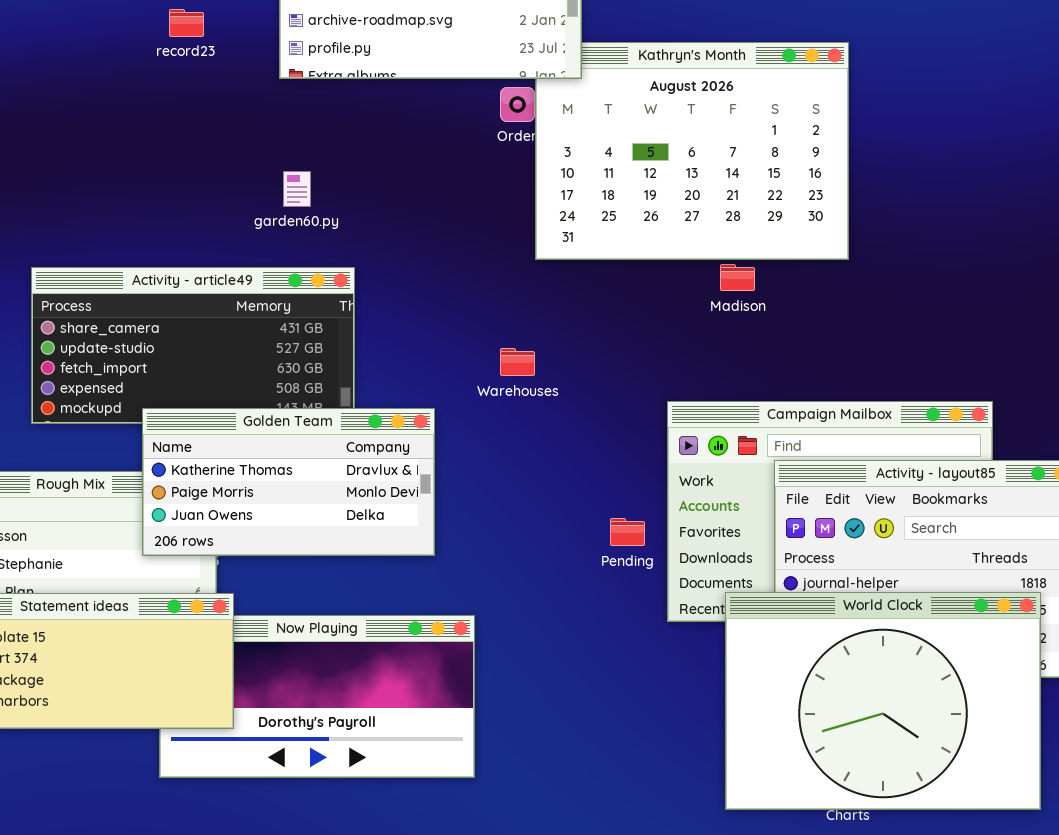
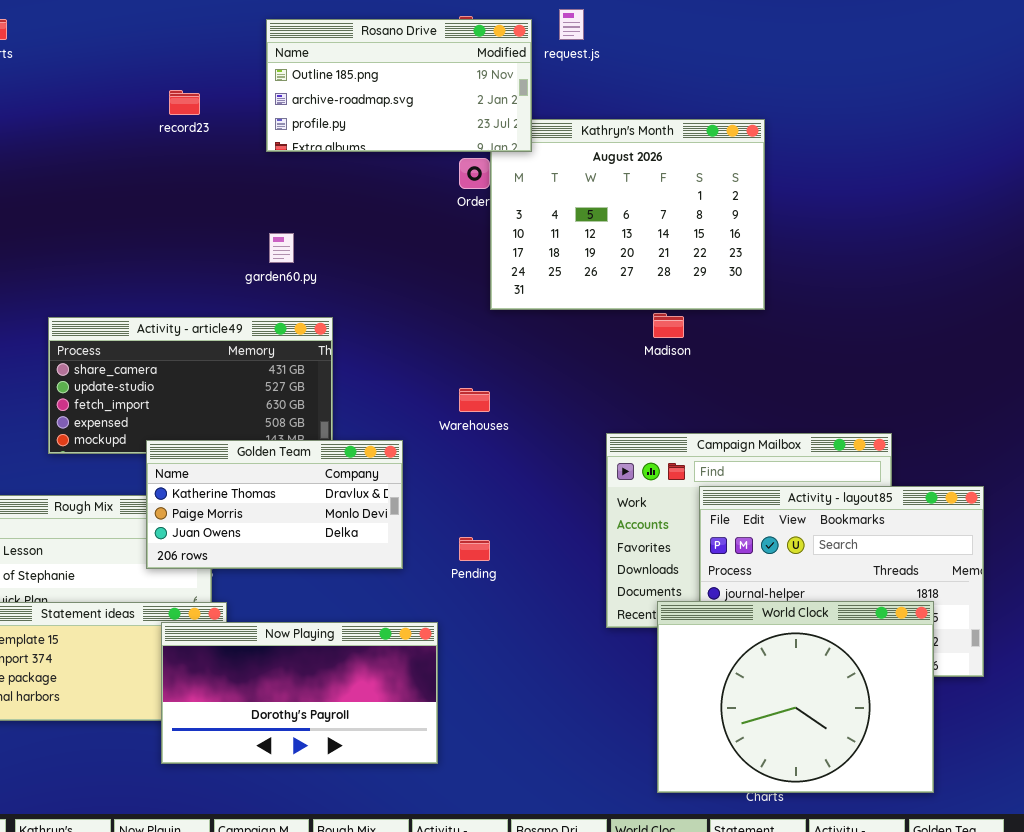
Pending: [610,518,645,546] -> [459,537,490,561], moved
Now Playing: [159,615,475,778] -> [161,622,438,764], raised

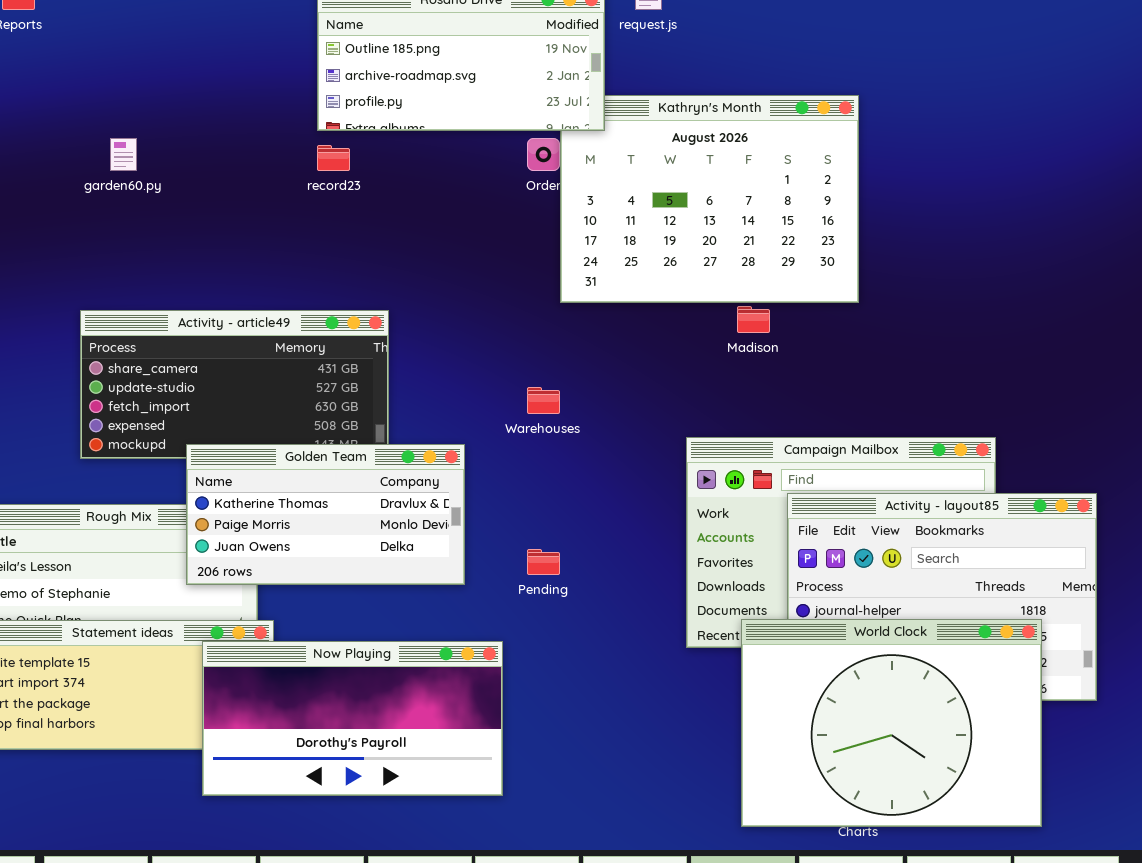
record23: [169,90,200,115] -> [317,145,350,171], moved
garden60.py: [269,233,294,263] -> [110,138,137,171], moved

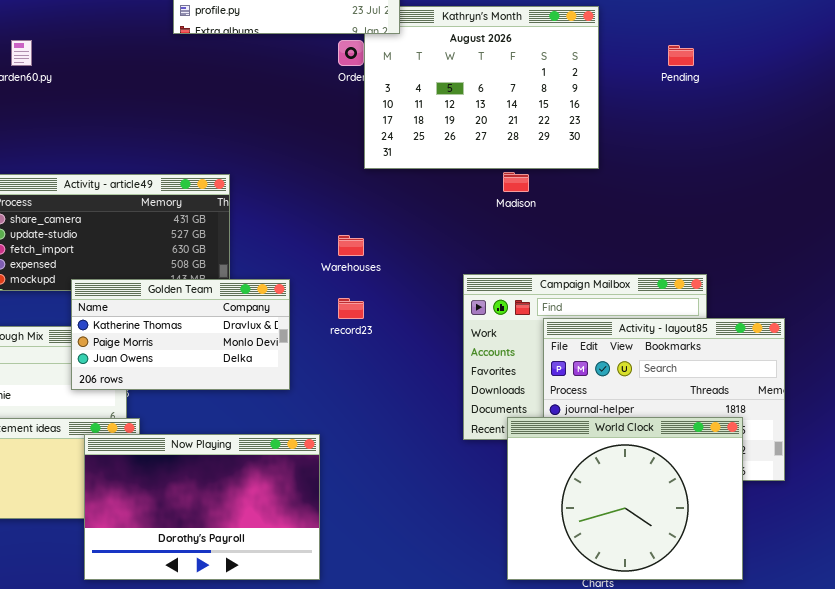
record23: [317,145,350,171] -> [338,298,364,319], moved
Pending: [527,549,560,575] -> [668,45,694,66], moved
Now Playing: [202,641,503,796] -> [84,434,320,580], resized

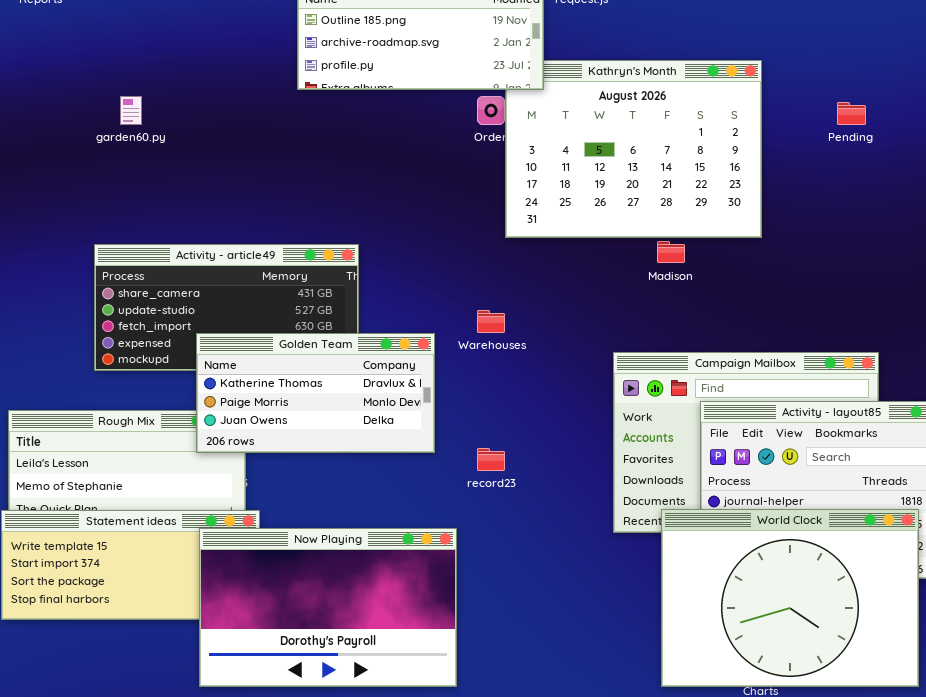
Golden Team: [71,279,290,390] -> [196,333,435,453], moved
record23: [338,298,364,319] -> [477,448,505,471], moved

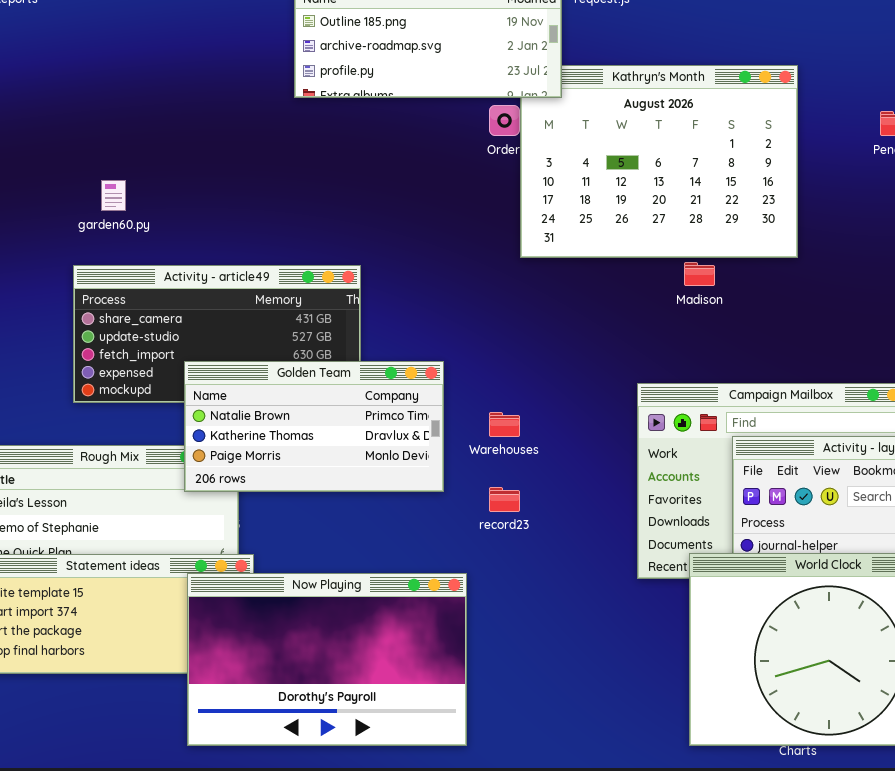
garden60.py: [120,96,142,125] -> [101,180,126,211], moved
Warehouses: [477,310,505,333] -> [489,412,520,437], moved
Golden Team: [196,333,435,453] -> [184,361,444,492], scrolled up 1 row

